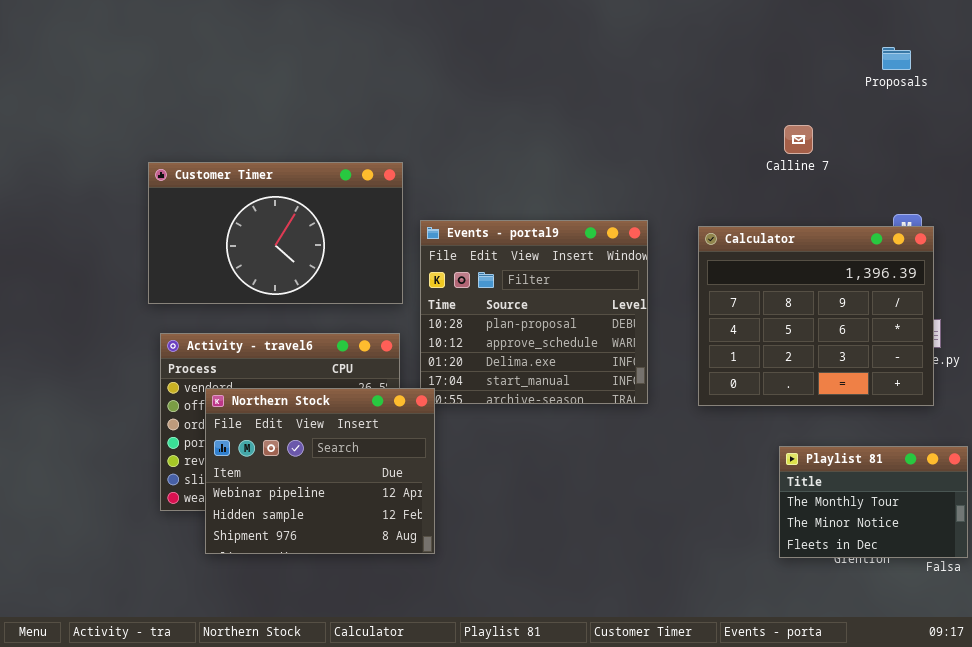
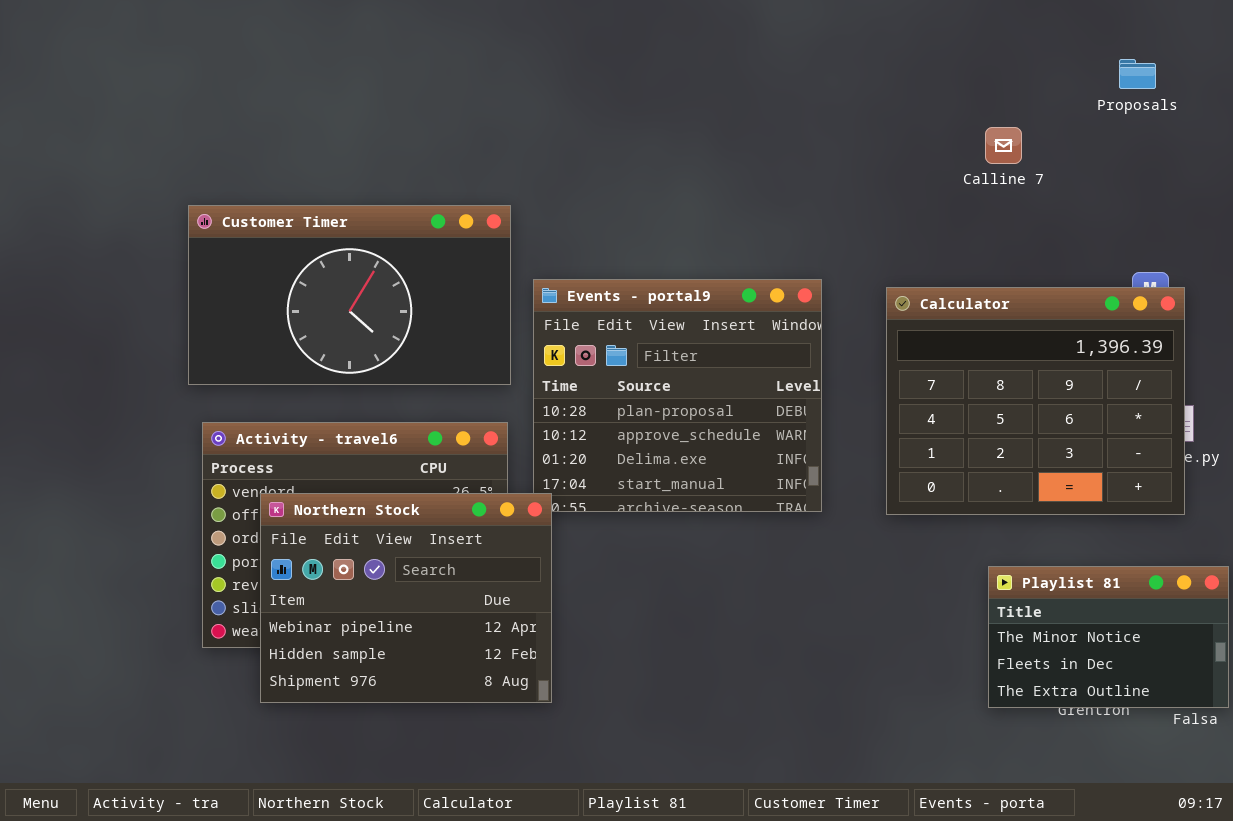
Calline 7: [784,125,813,154] -> [985,127,1022,164], moved
Playlist 81: [779,446,968,558] -> [988,566,1229,708], scrolled down 1 row

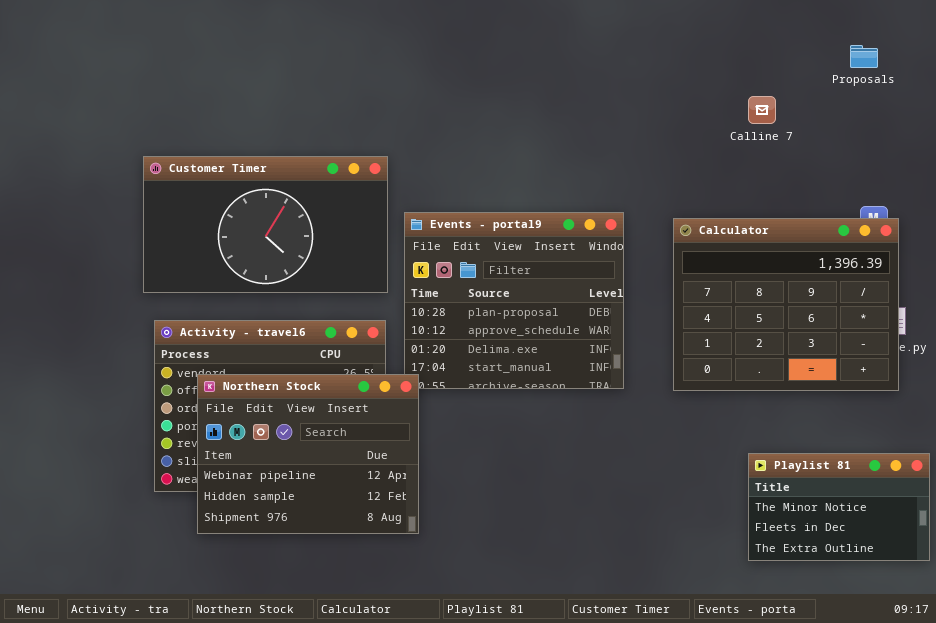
Playlist 81: [988,566,1229,708] -> [748,453,930,561], moved

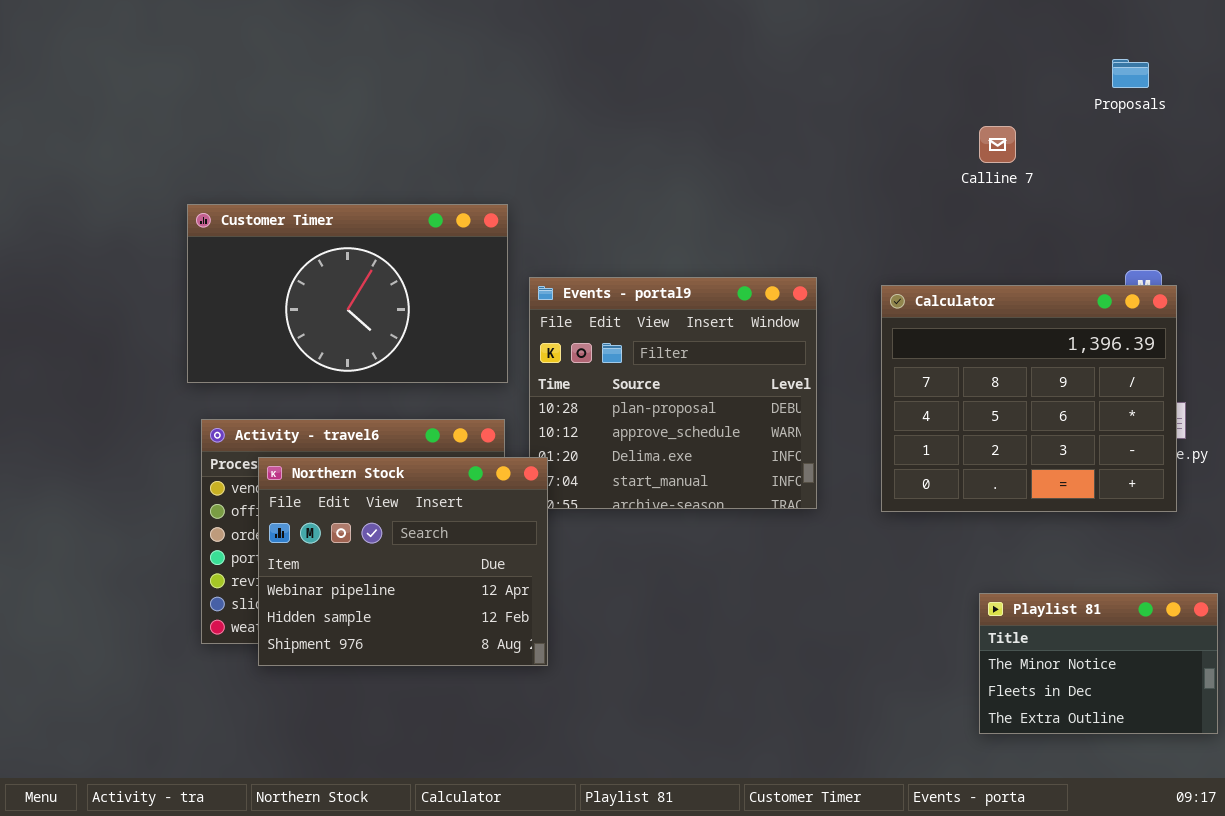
Northern Stock: [197,374,419,534] -> [258,457,548,666], moved

